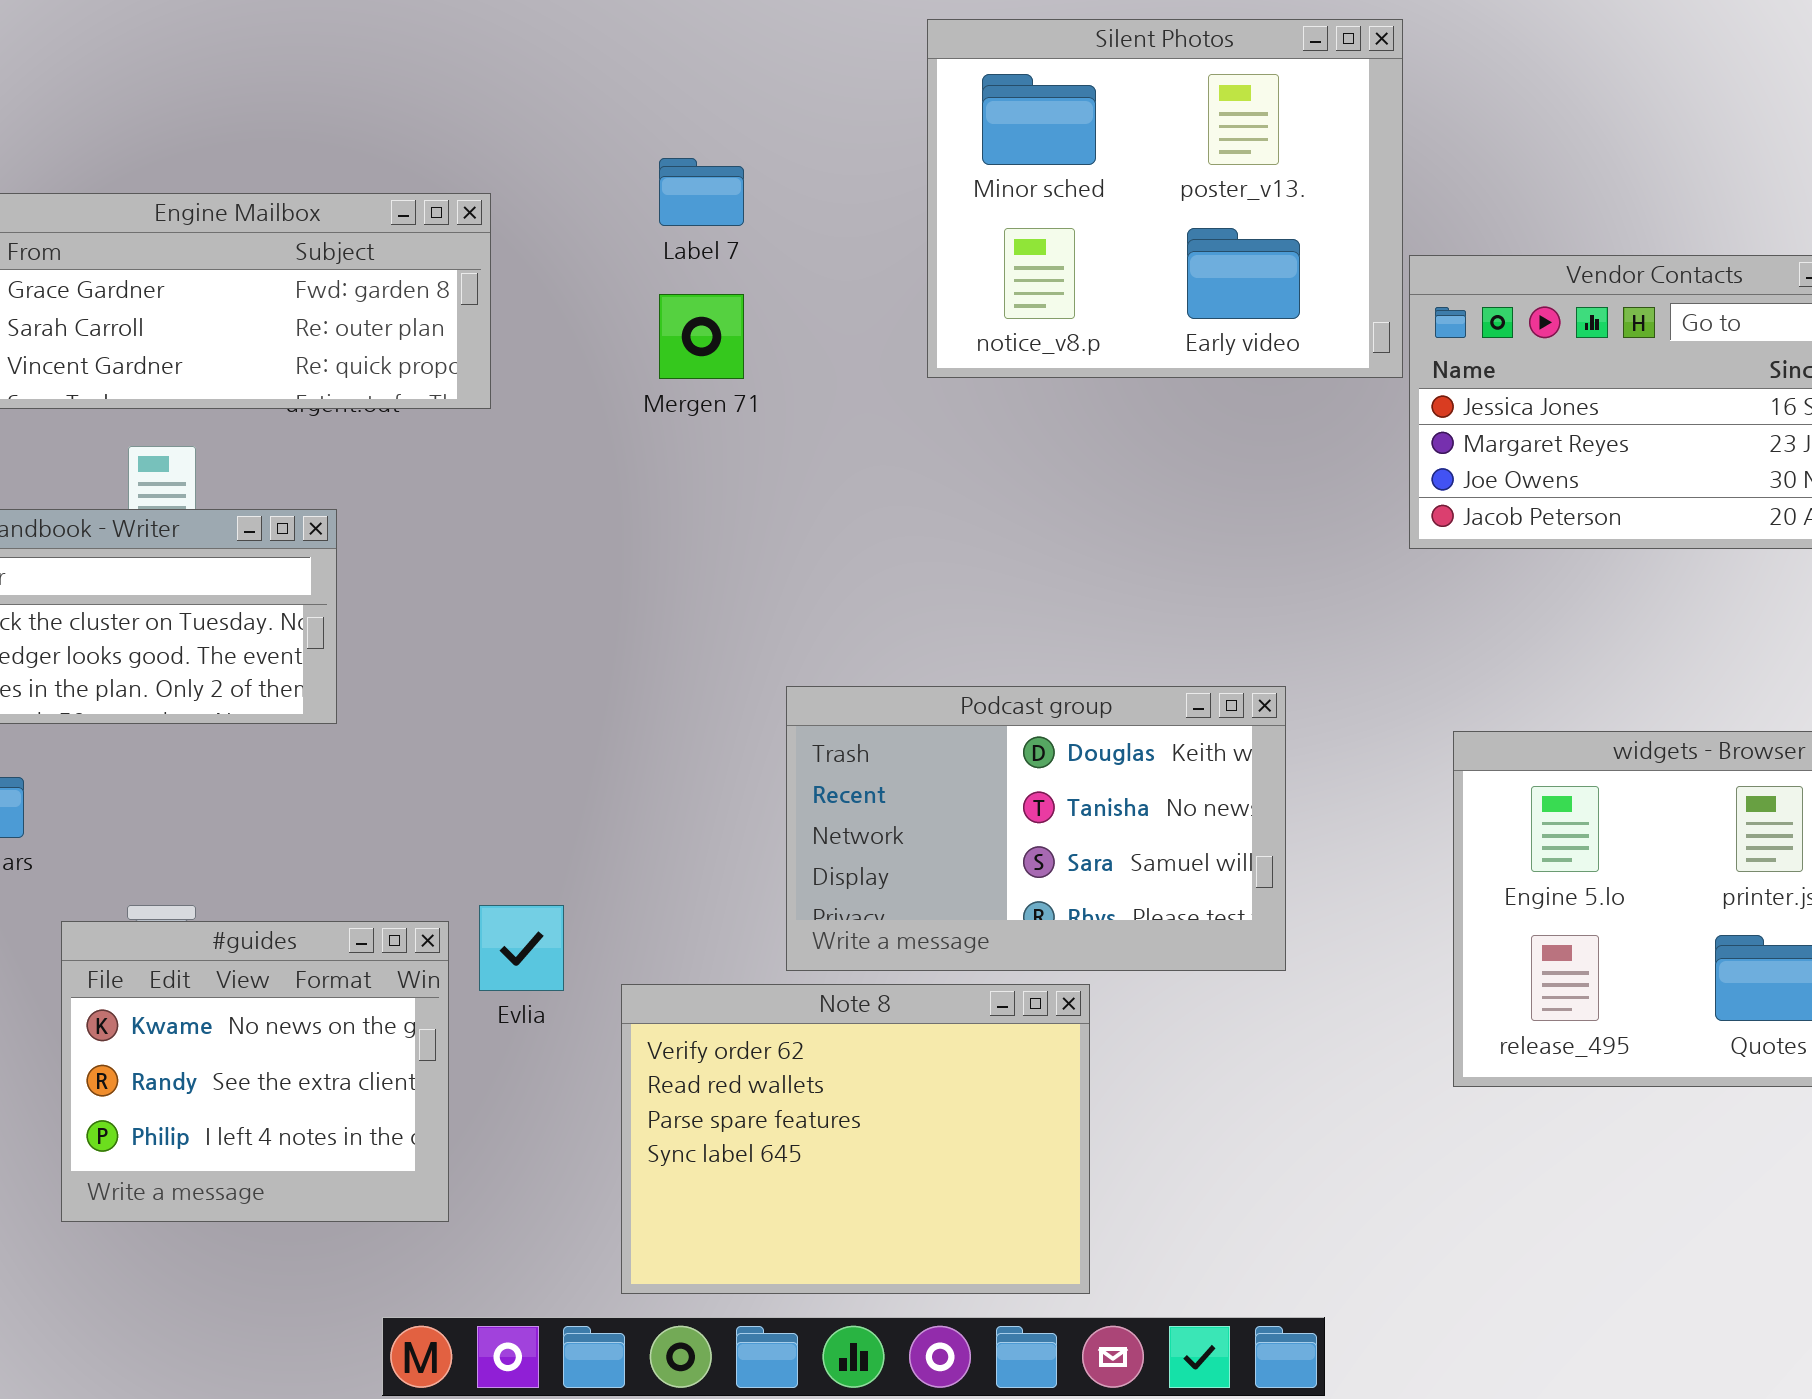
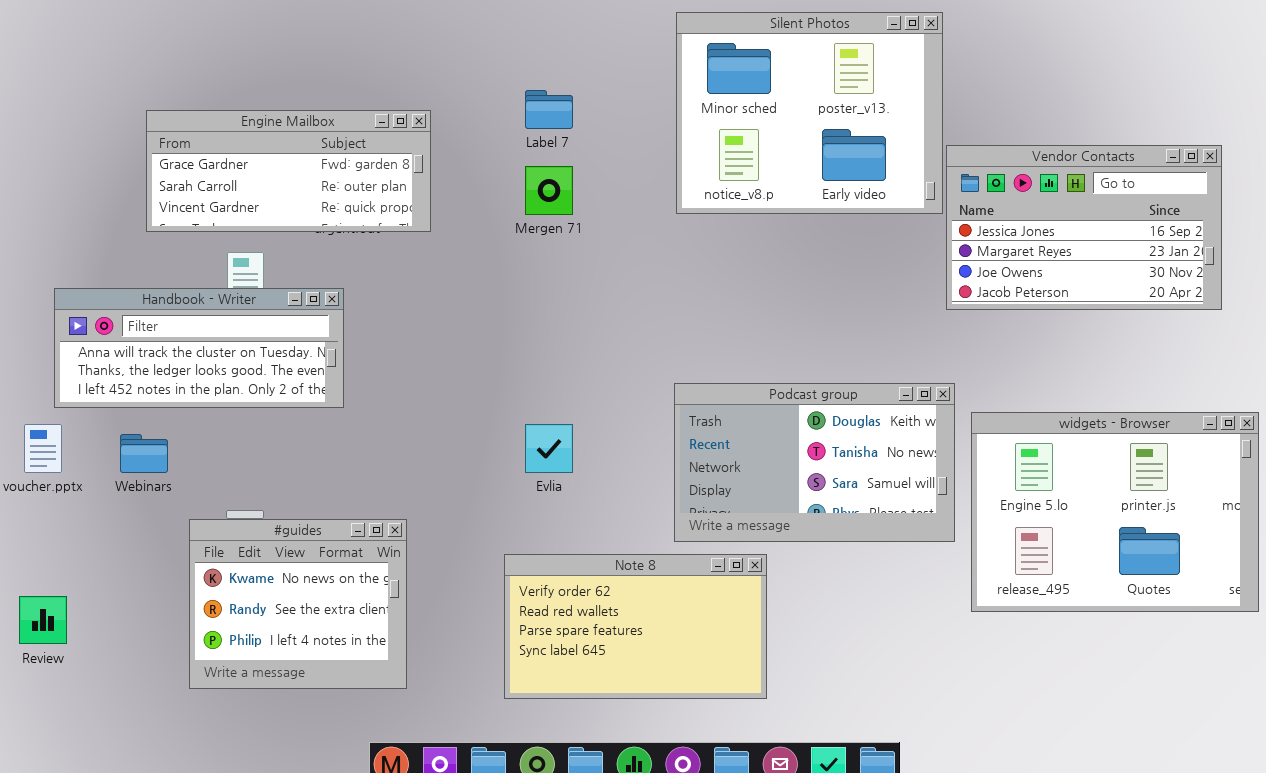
Podcast group: [786,686,1286,971] -> [674,383,955,542], moved
Evlia: [479,905,564,991] -> [525,424,573,473], moved
Note 8: [621,984,1090,1294] -> [504,554,767,699], resized

